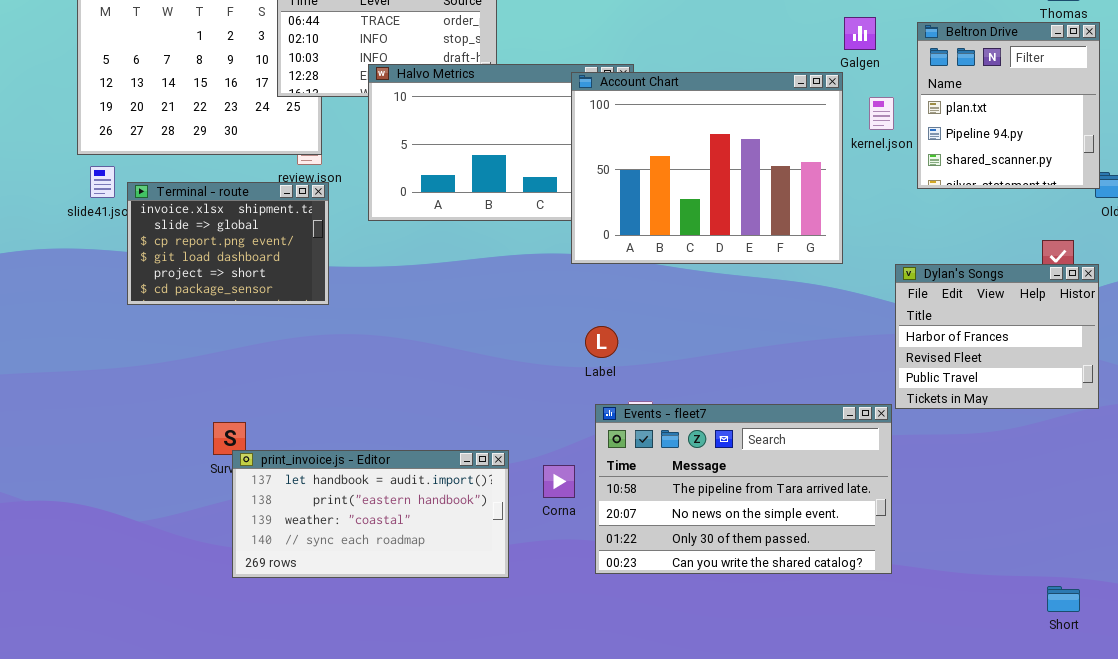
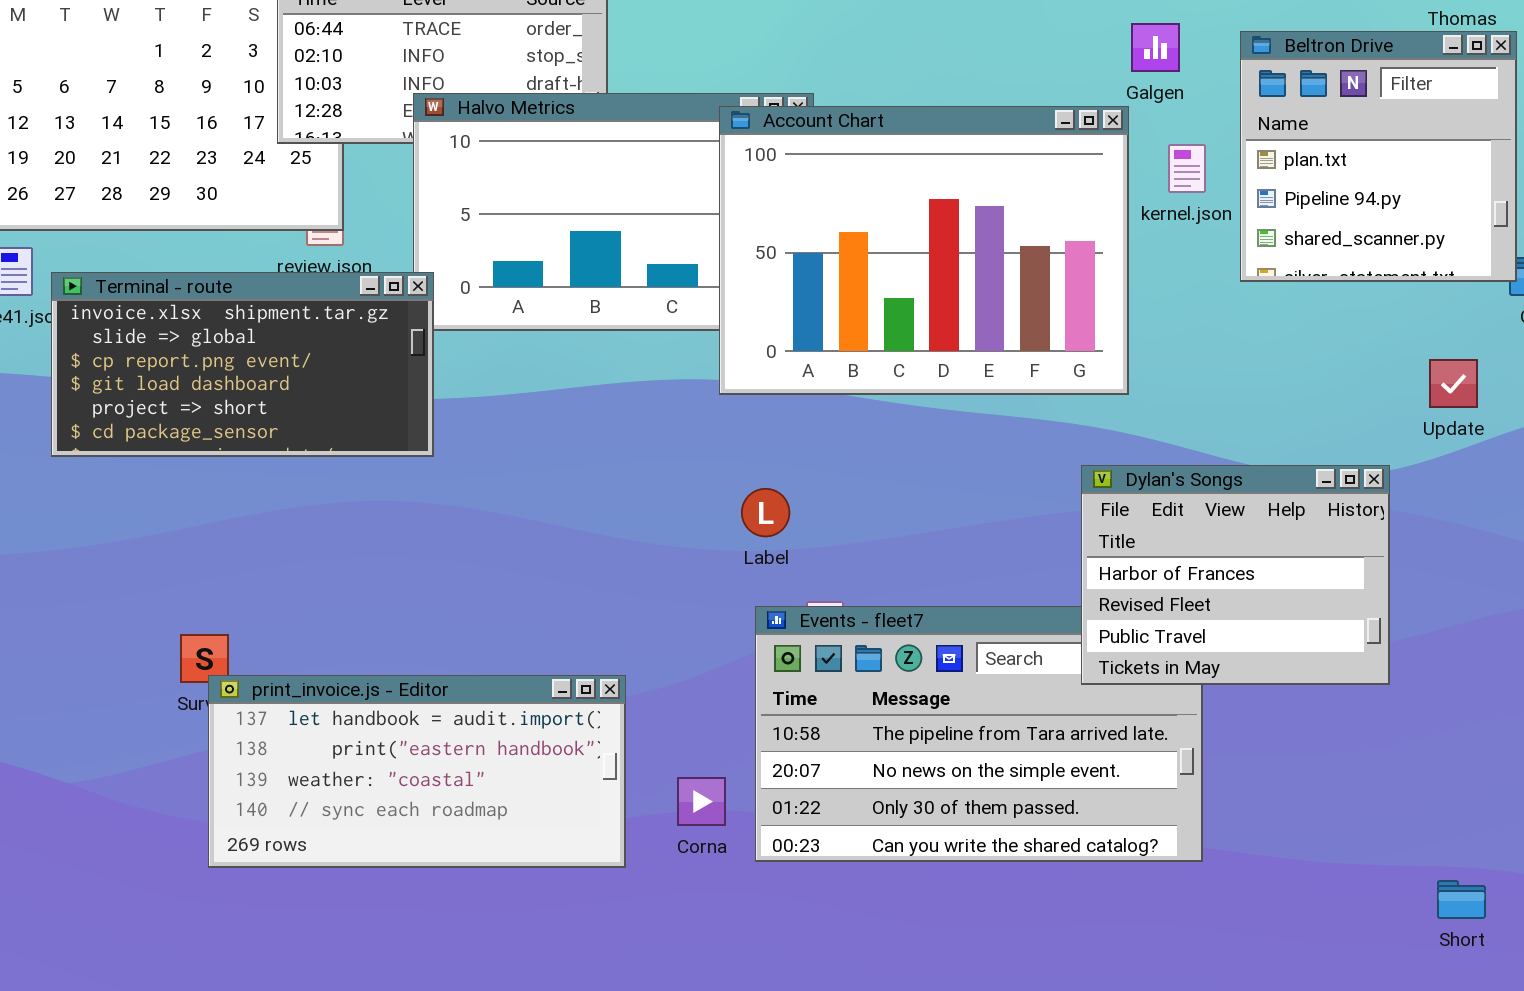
Terminal - route: [127,182,329,305] -> [51,272,434,457], resized
Dylan's Songs: [895,264,1099,409] -> [1081,465,1390,685], moved
Corna: [543,465,575,498] -> [677,777,726,826], moved

